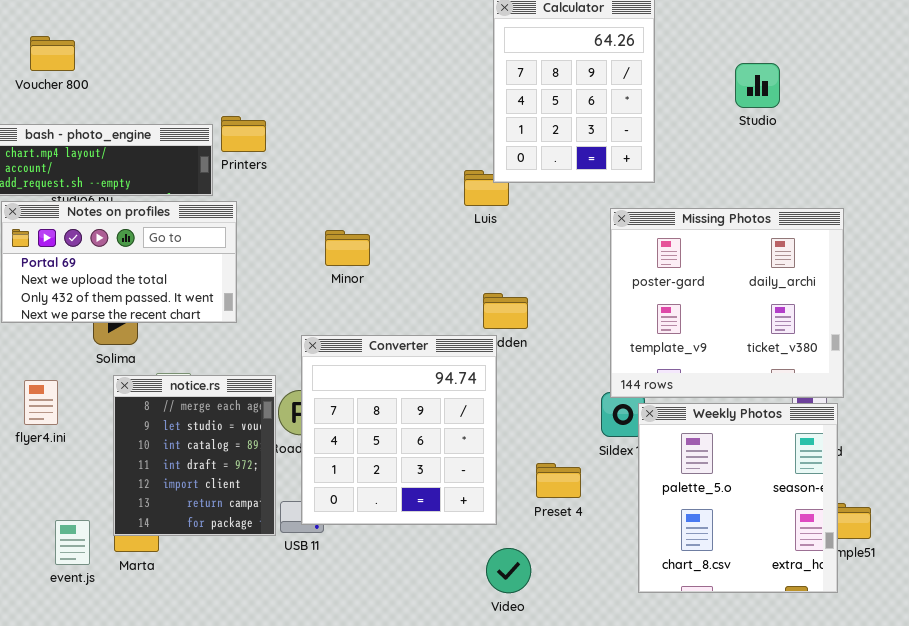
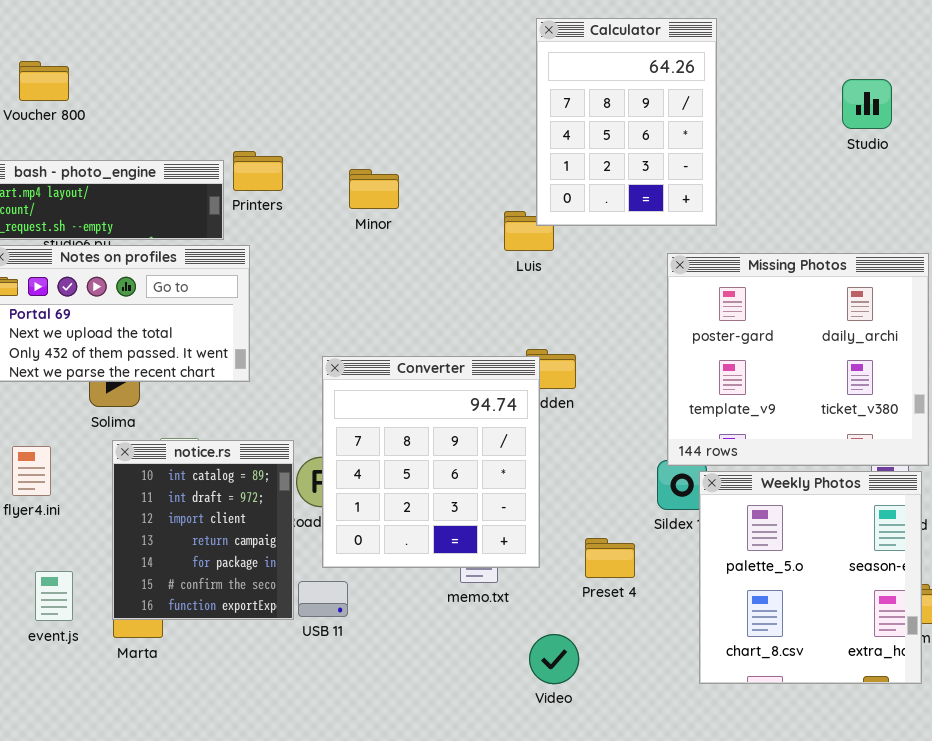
Studio: [735,63,780,108] -> [842,79,892,129], moved
Minor: [325,230,370,266] -> [349,169,399,209], moved
Converter: [301,335,497,525] -> [322,356,540,568], moved
notice.rs: [113,375,276,536] -> [112,440,294,620], scrolled down 2 rows
event.js: [55,520,90,565] -> [35,571,73,621], moved

